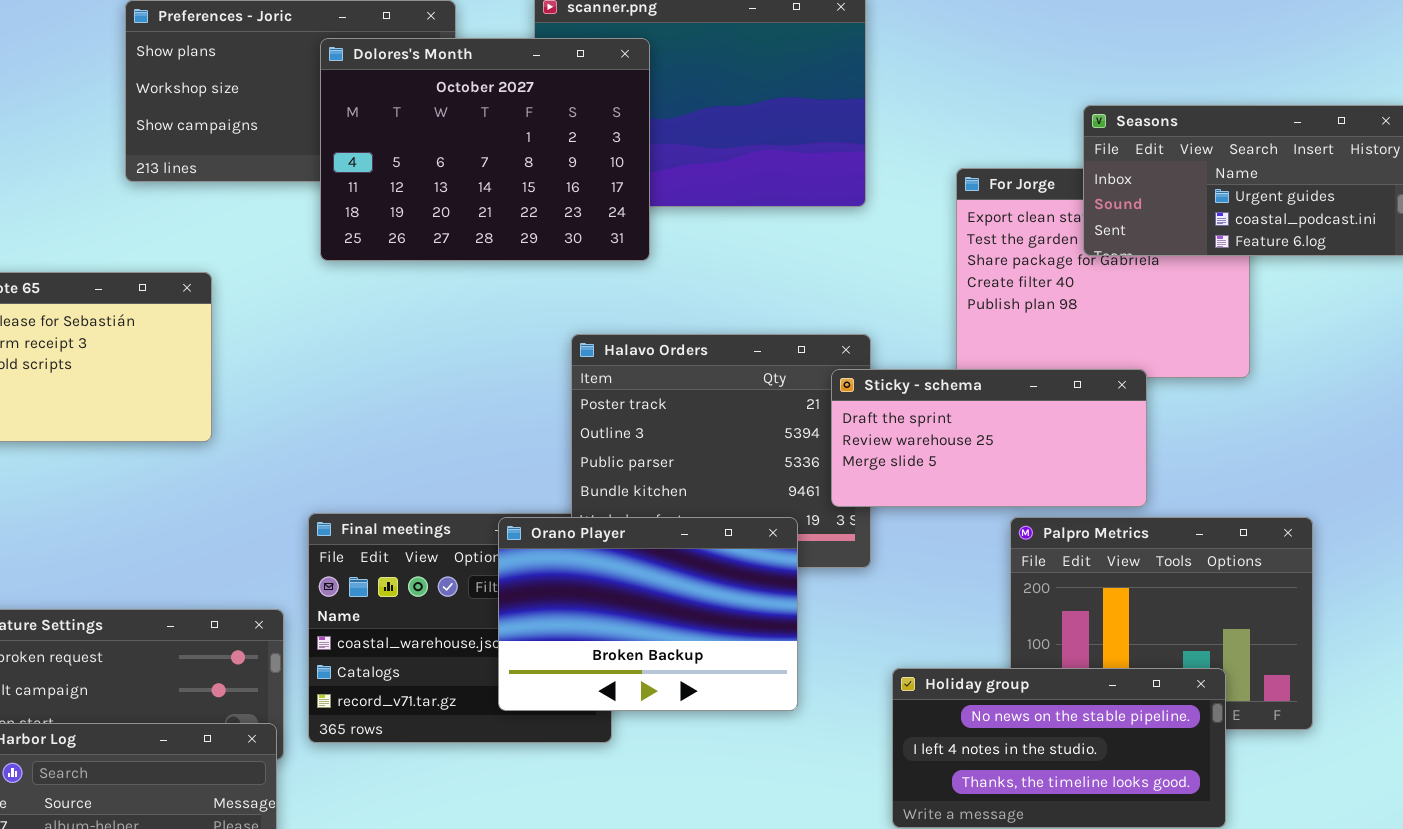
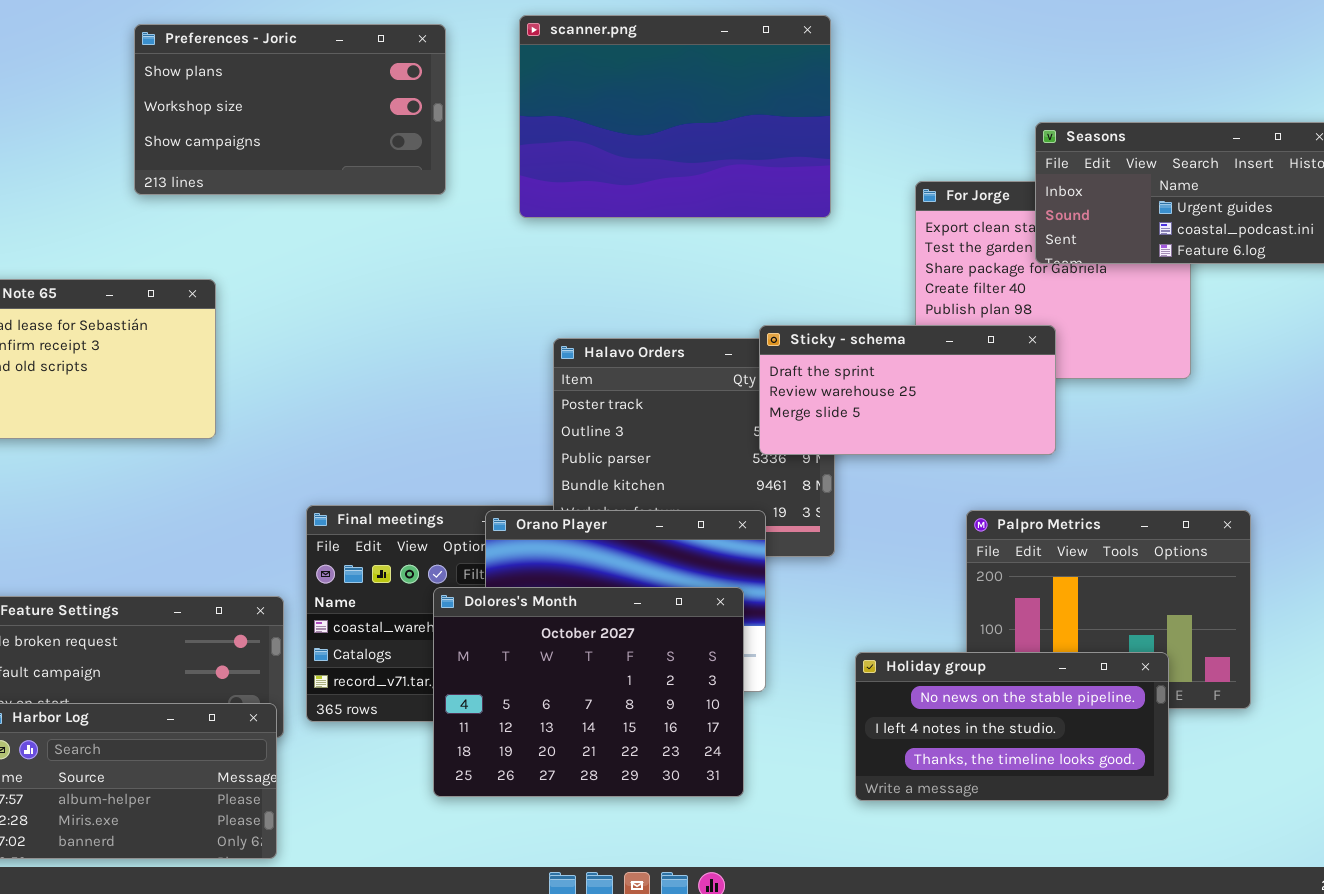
Dolores's Month: [320,38,650,261] -> [433,587,744,797], moved
Sticky - schema: [831,369,1147,507] -> [759,325,1056,455], moved

